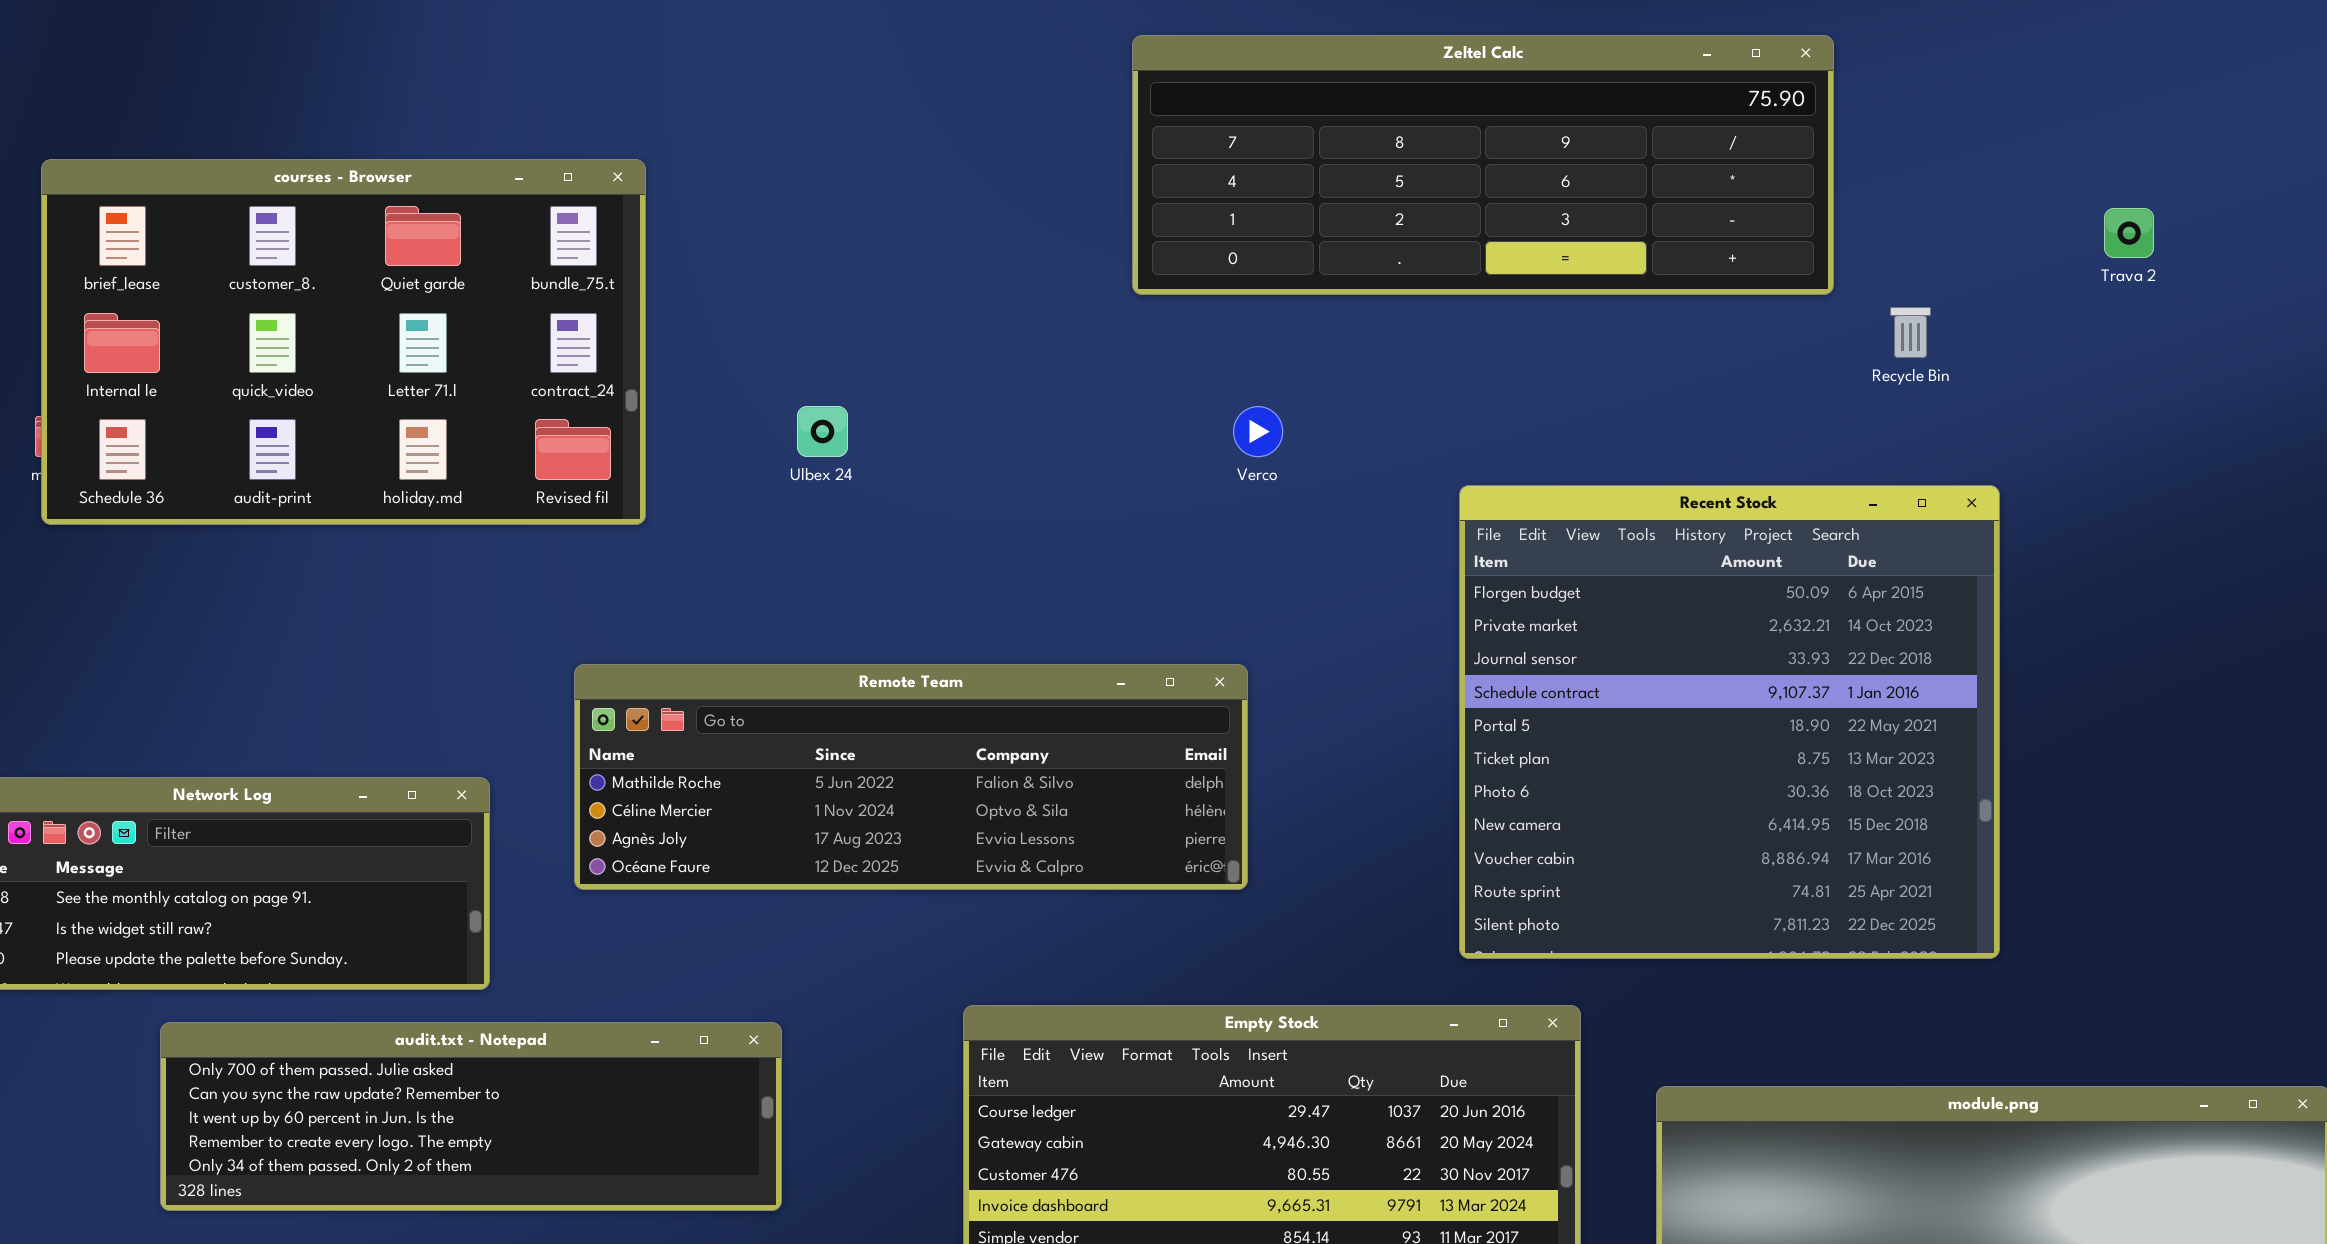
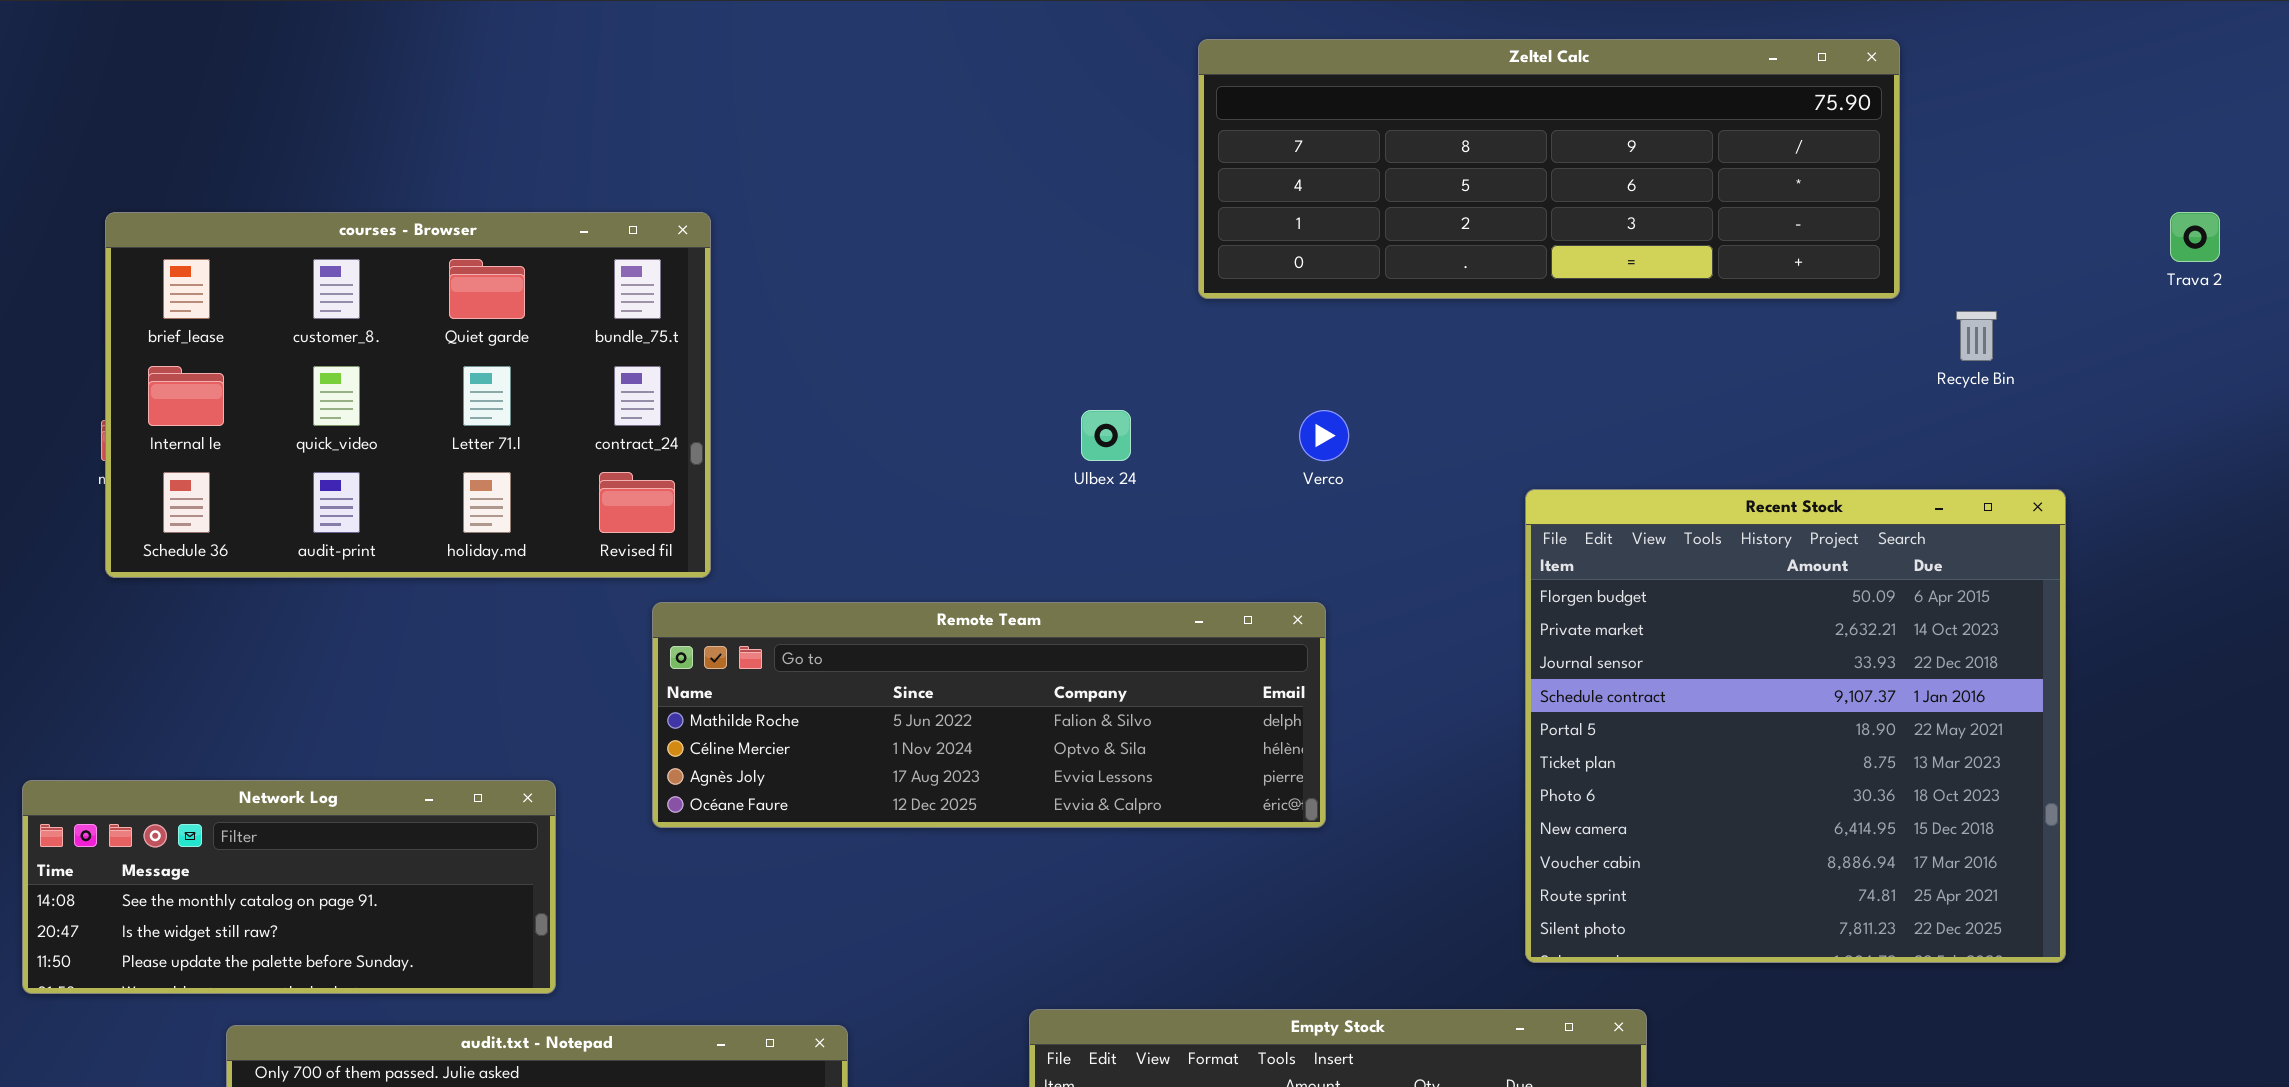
courses - Browser: [41,159,646,525] -> [105,212,711,578], moved
Ulbex 24: [797,406,848,457] -> [1081,410,1131,461], moved
Remote Team: [574,664,1248,890] -> [652,602,1326,828], moved

